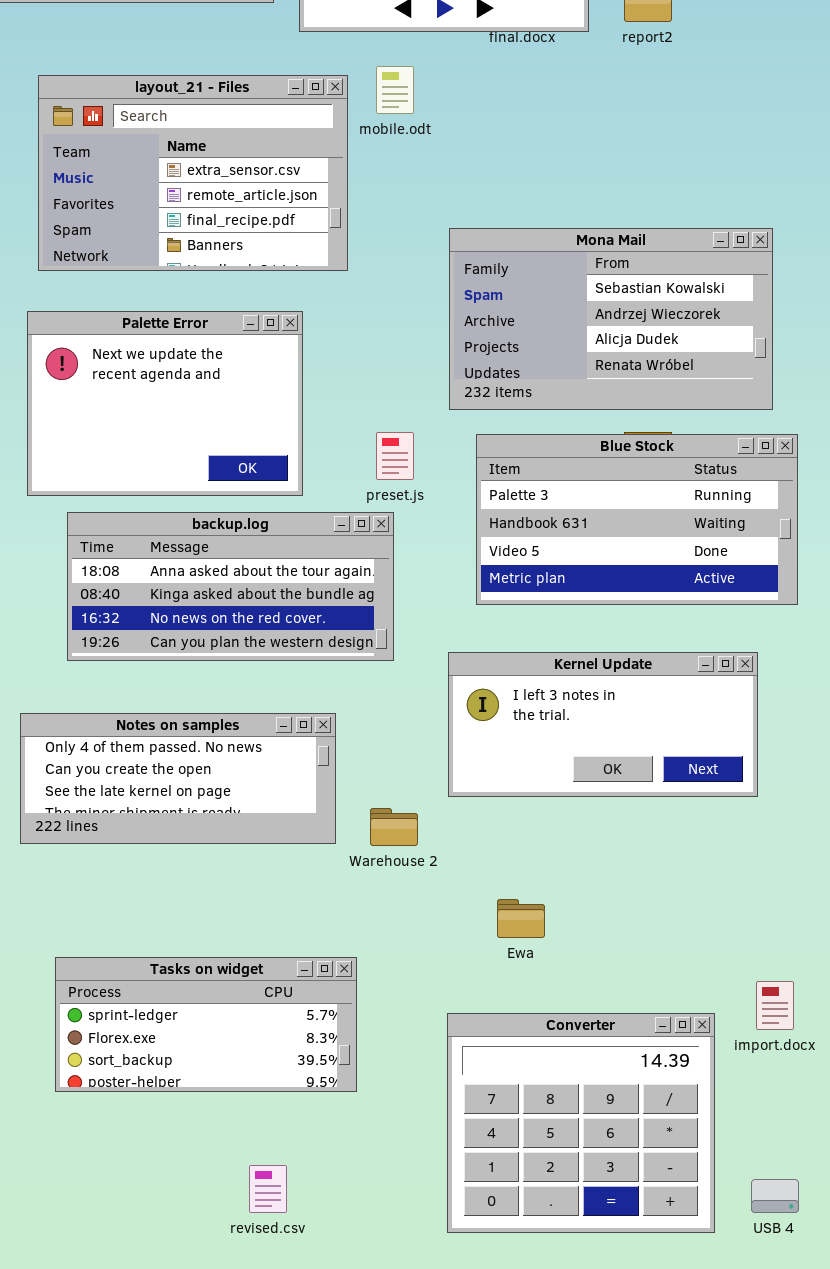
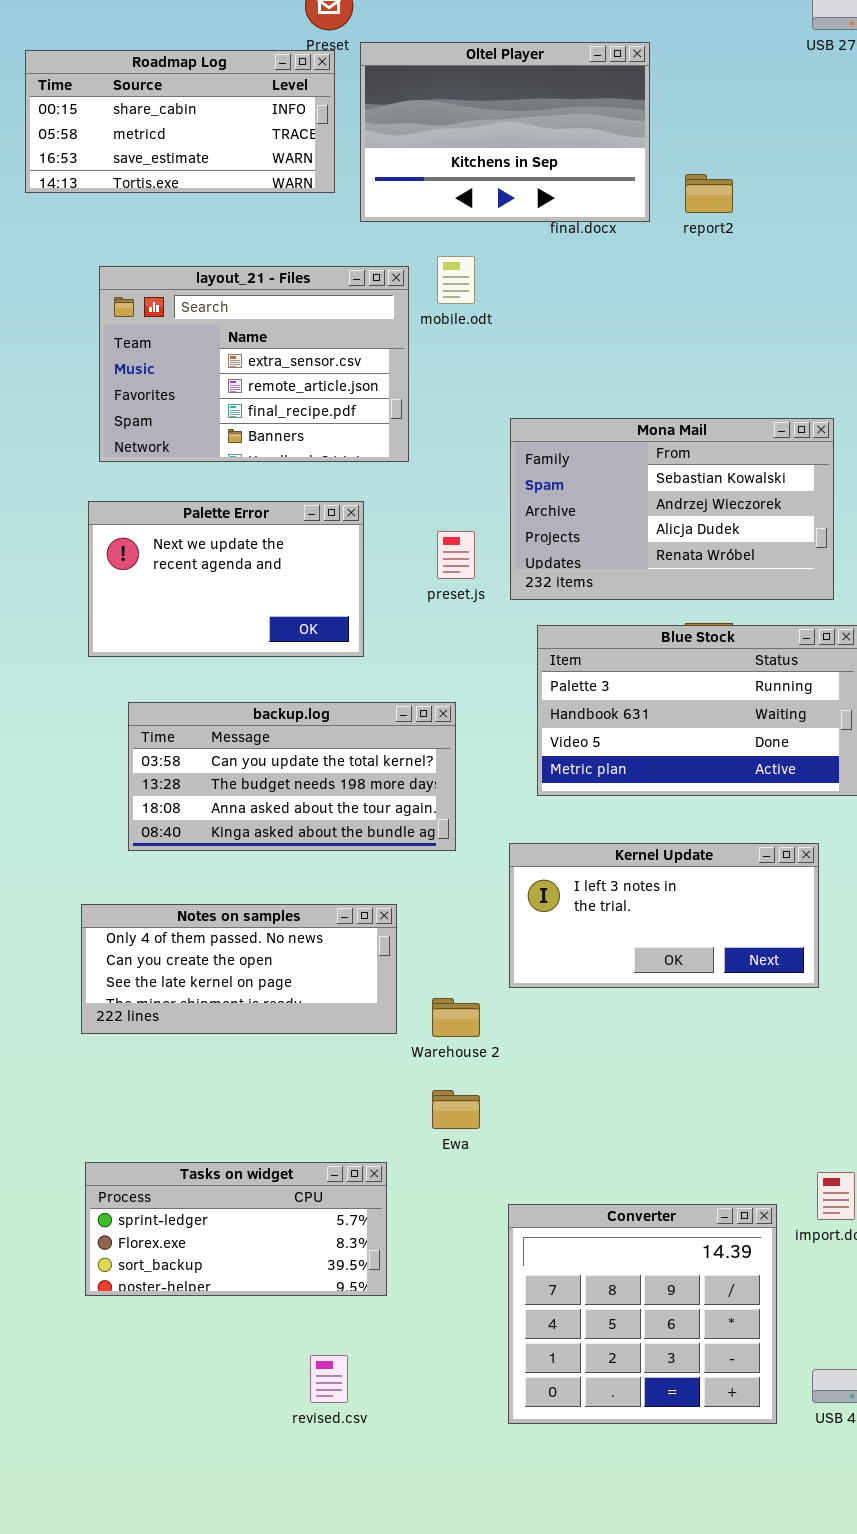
Palette Error: [27,311,303,496] -> [88,501,364,657], resized
preset.js: [376,432,414,480] -> [437,531,475,579], moved
backup.log: [67,512,394,661] -> [128,702,456,851], scrolled up 2 rows
Ewa: [497,899,545,938] -> [432,1090,480,1129], moved
Tasks on widget: [55,957,357,1092] -> [85,1162,387,1296], moved

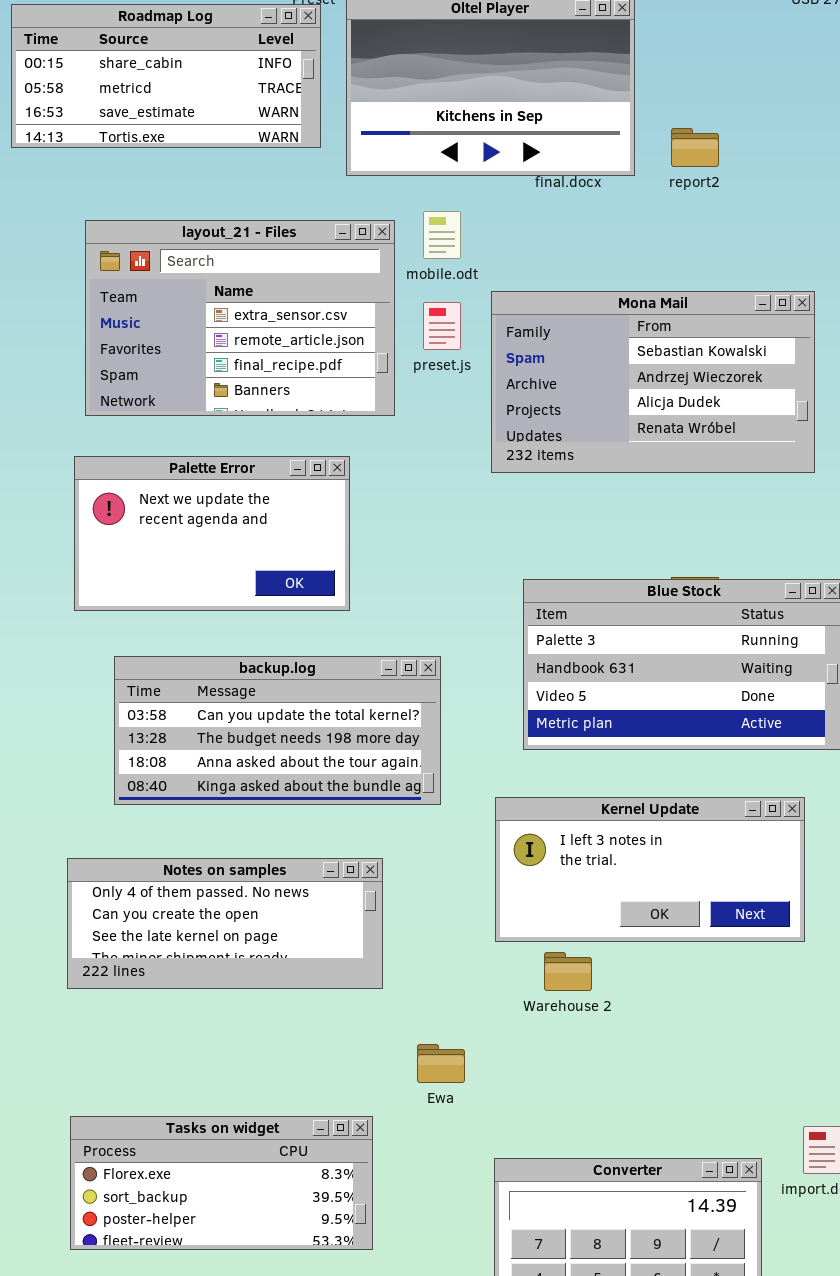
Mona Mail: [510,418,834,600] -> [491,291,815,473], moved
preset.js: [437,531,475,579] -> [423,302,461,350], moved
Warehouse 2: [432,998,480,1037] -> [544,952,592,991], moved
Tasks on widget: [85,1162,387,1296] -> [70,1116,373,1250], scrolled down 1 row

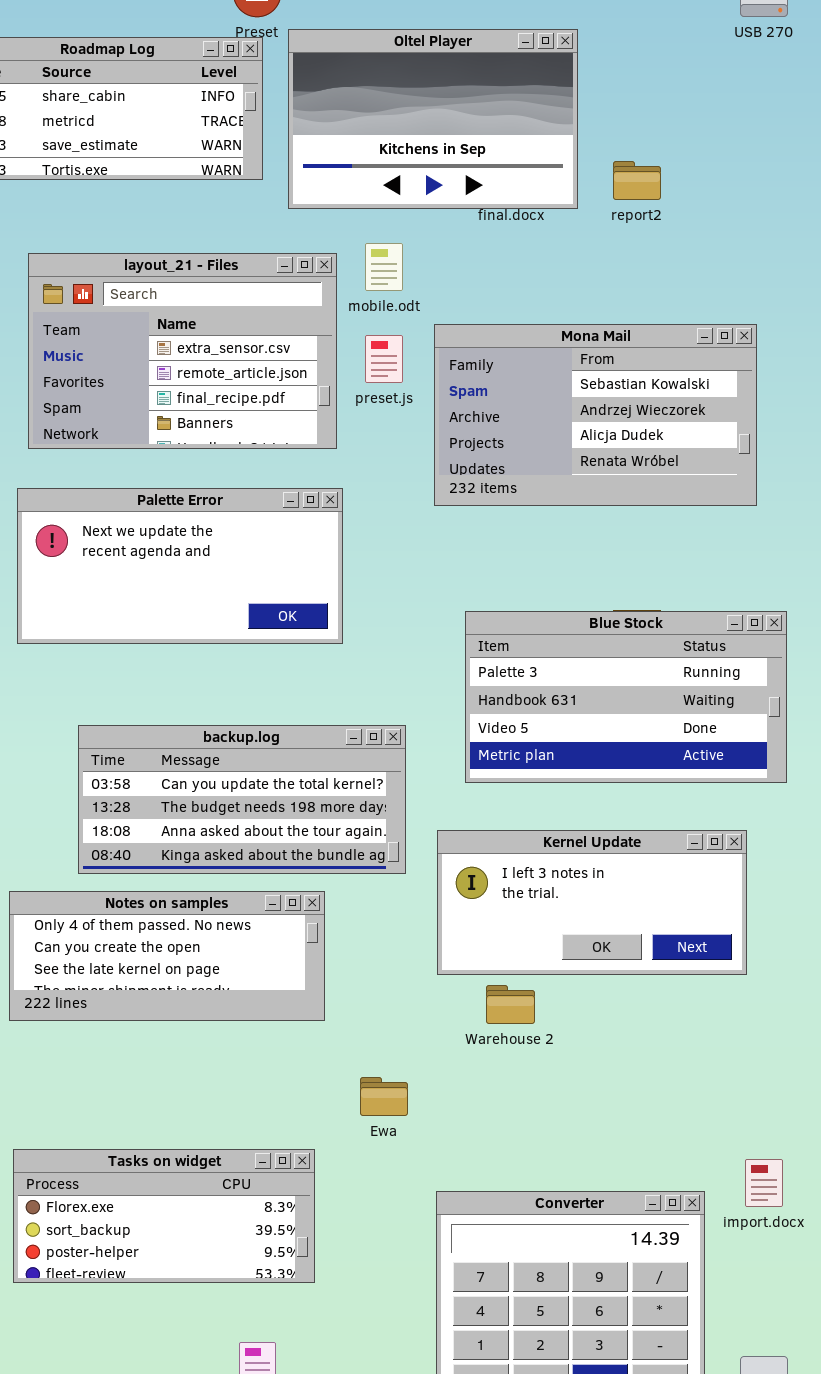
Palette Error: [74,456,350,611] -> [17,488,343,644], resized
backup.log: [114,656,441,805] -> [78,725,406,874], moved

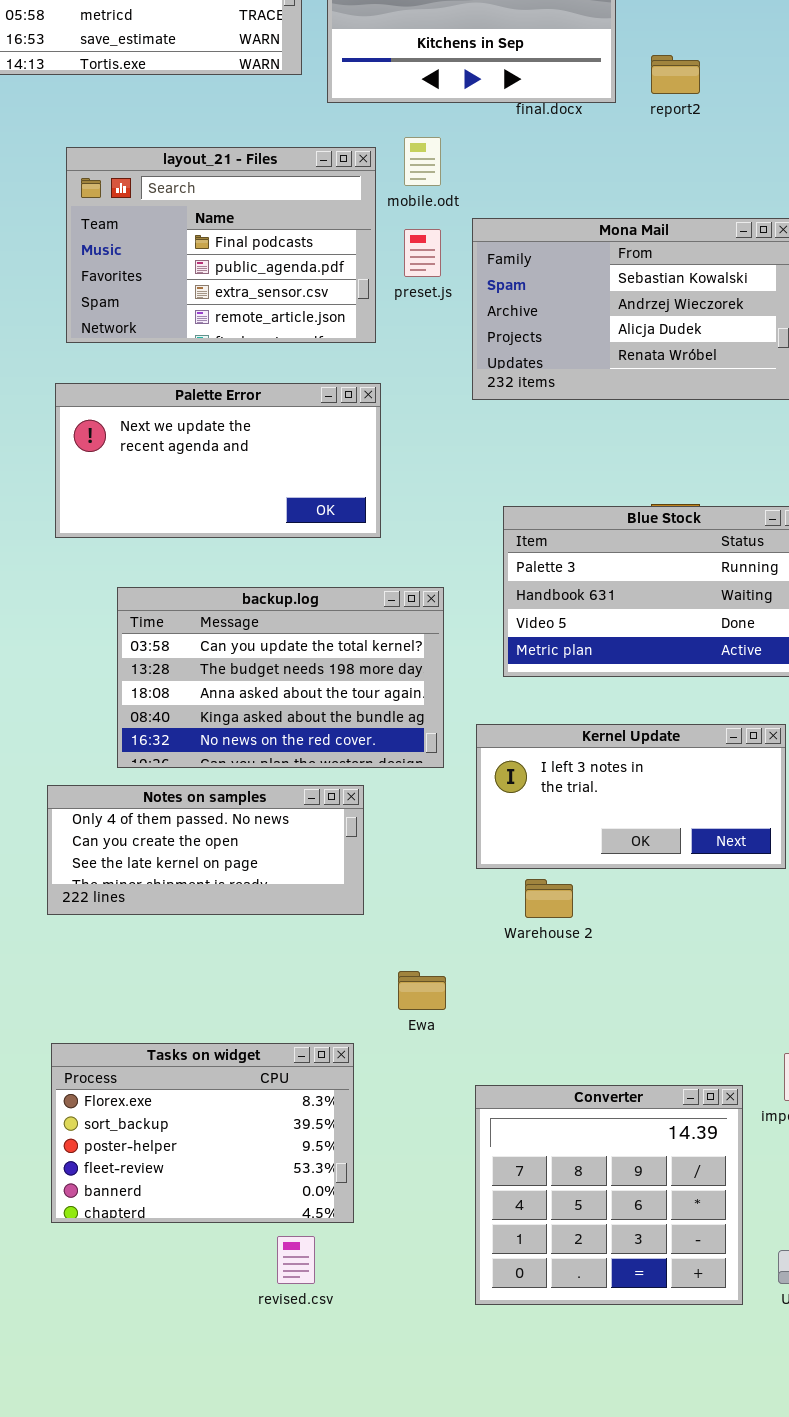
layout_21 - Files: [28,253,337,449] -> [66,147,376,343], scrolled up 2 rows
backup.log: [78,725,406,874] -> [117,587,444,768], resized
Tasks on widget: [13,1149,315,1283] -> [51,1043,354,1223], resized

